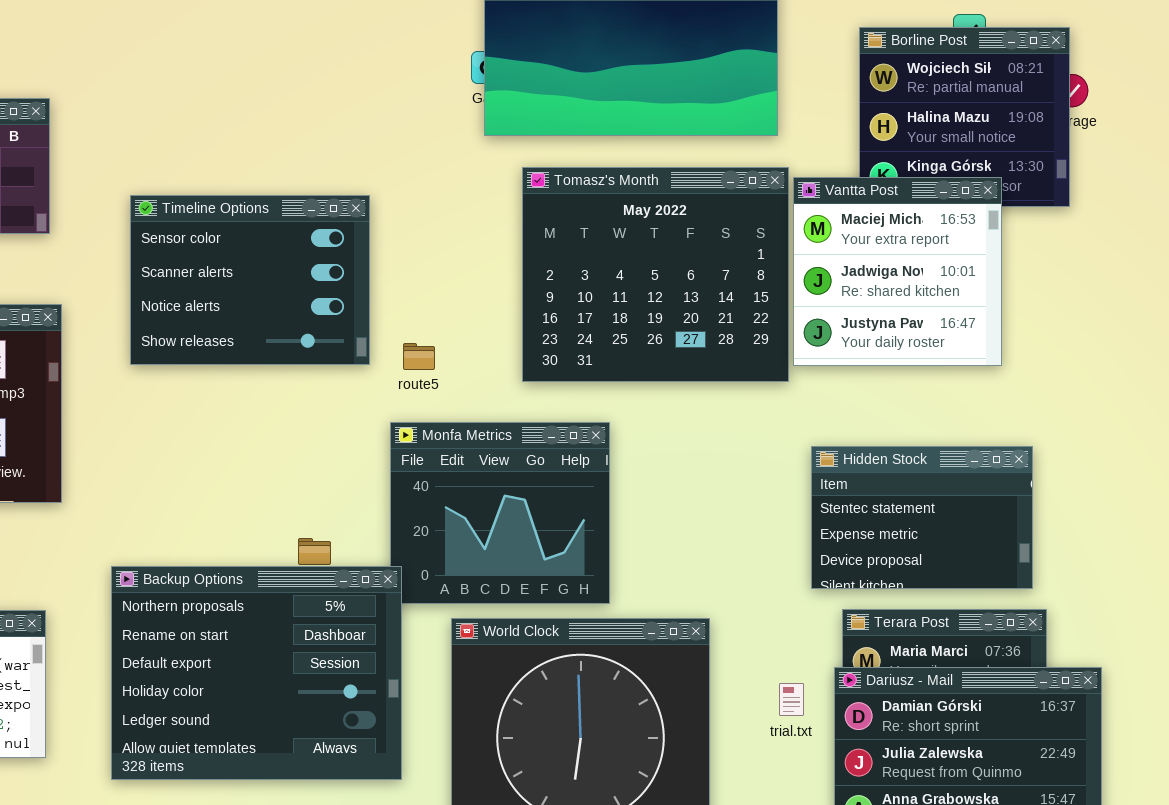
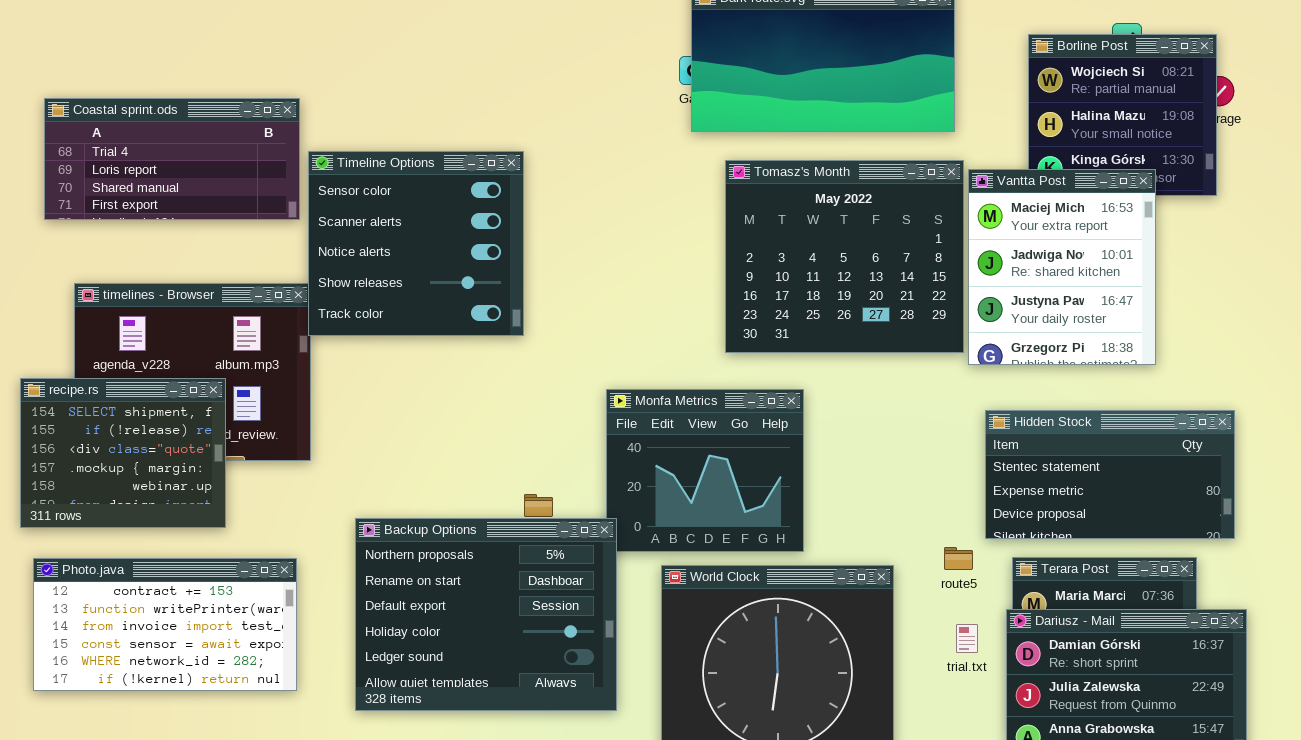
Vantta Post: [793,177,1002,366] -> [968,169,1156,365], resized
Timeline Options: [130,195,370,365] -> [308,151,524,336], moved, resized
route5: [403,343,435,370] -> [944,547,973,570], moved
Hidden Stock: [811,446,1033,589] -> [985,410,1235,539], resized

